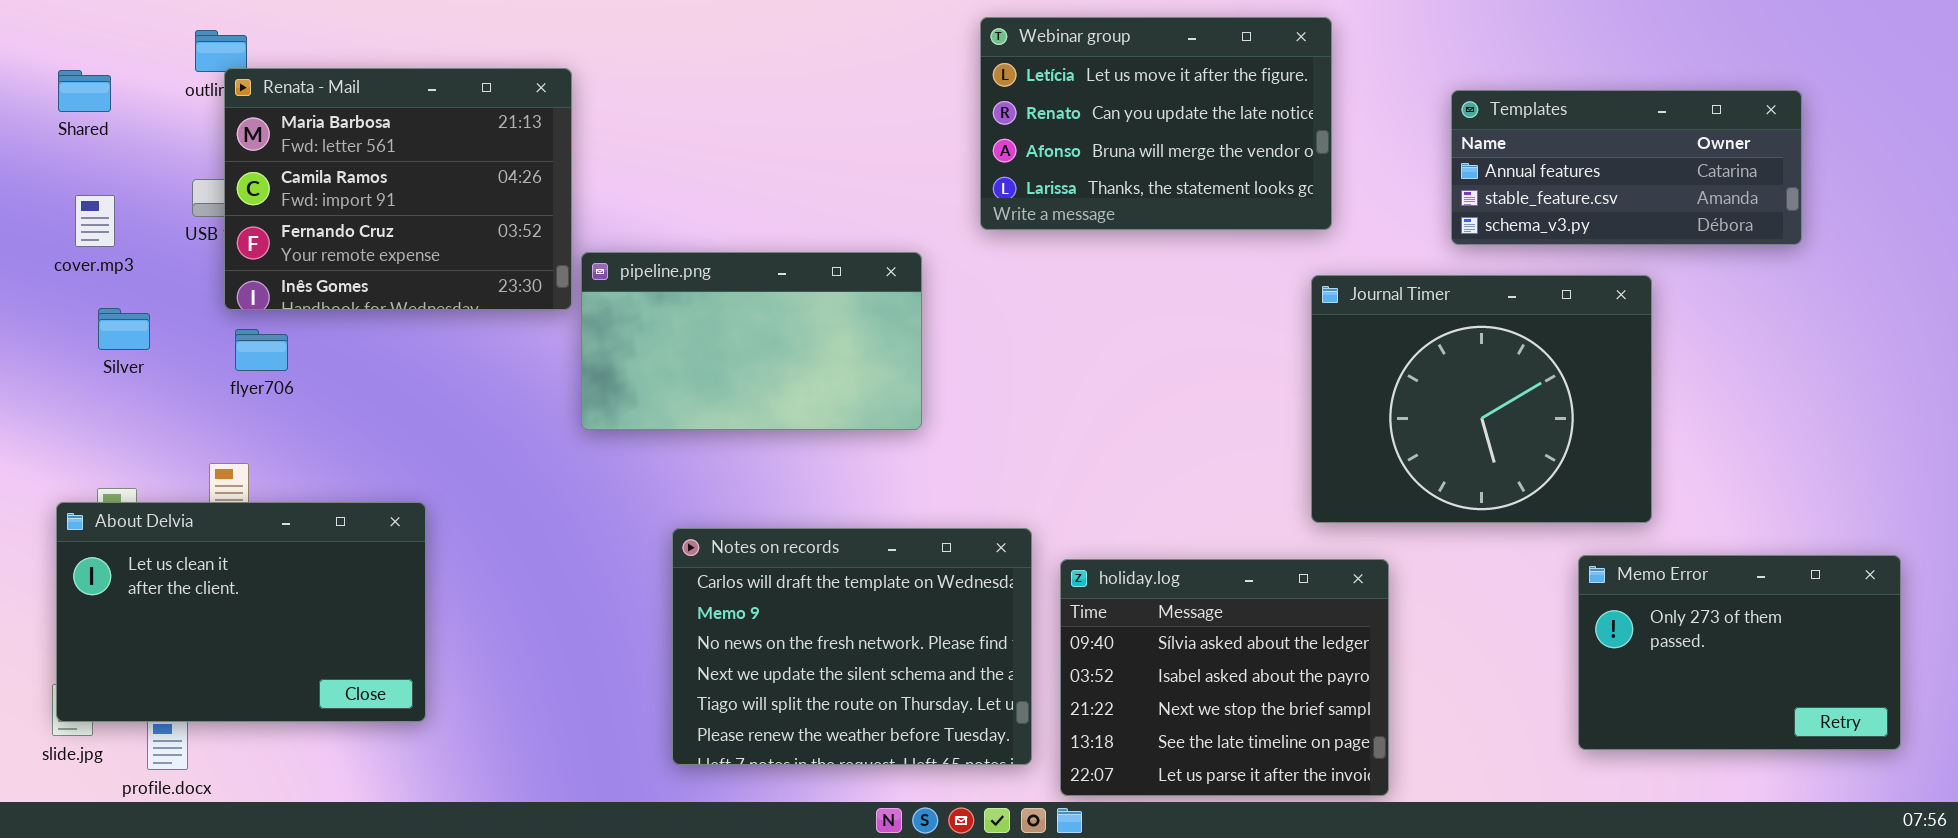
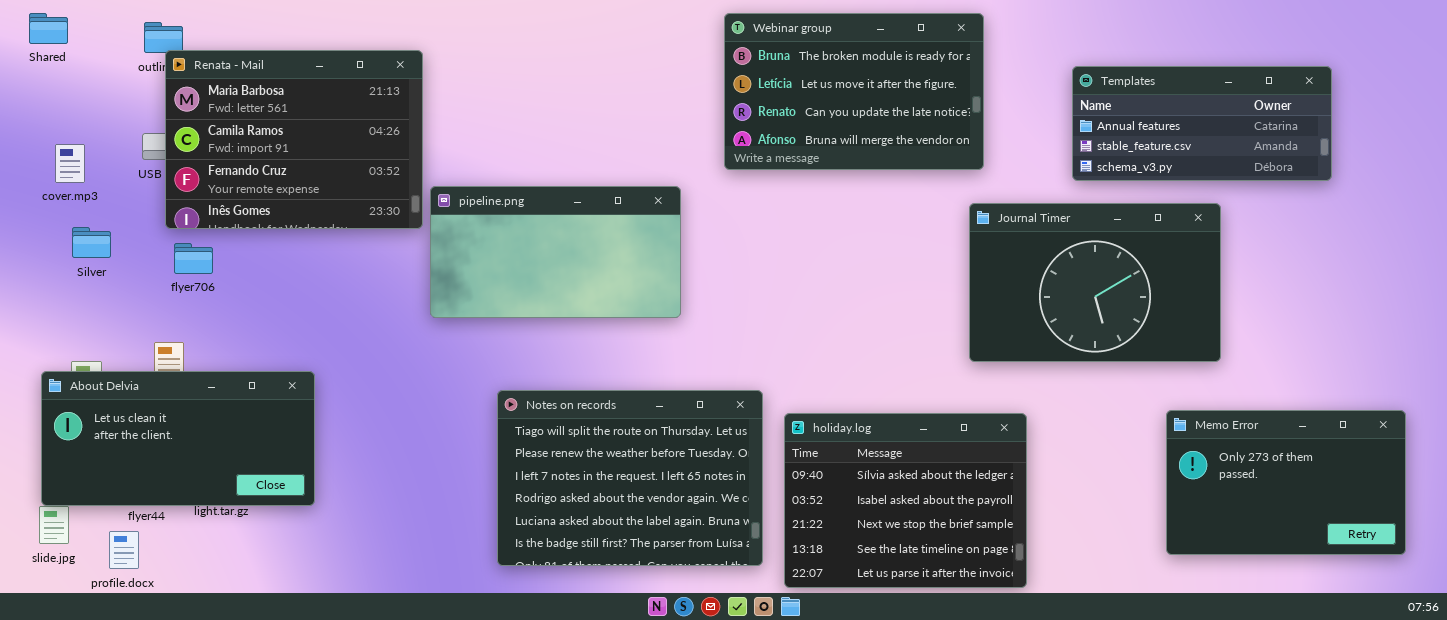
Webinar group: [980,17,1332,230] -> [724,13,984,170], scrolled up 1 row
Shared: [58,70,111,112] -> [29,13,68,44], moved
Journal Timer: [1311,275,1652,523] -> [969,203,1221,362], resized
About Delvia: [56,502,426,722] -> [41,371,315,506], resized
Notes on records: [672,528,1032,765] -> [497,390,763,566], scrolled down 4 rows

